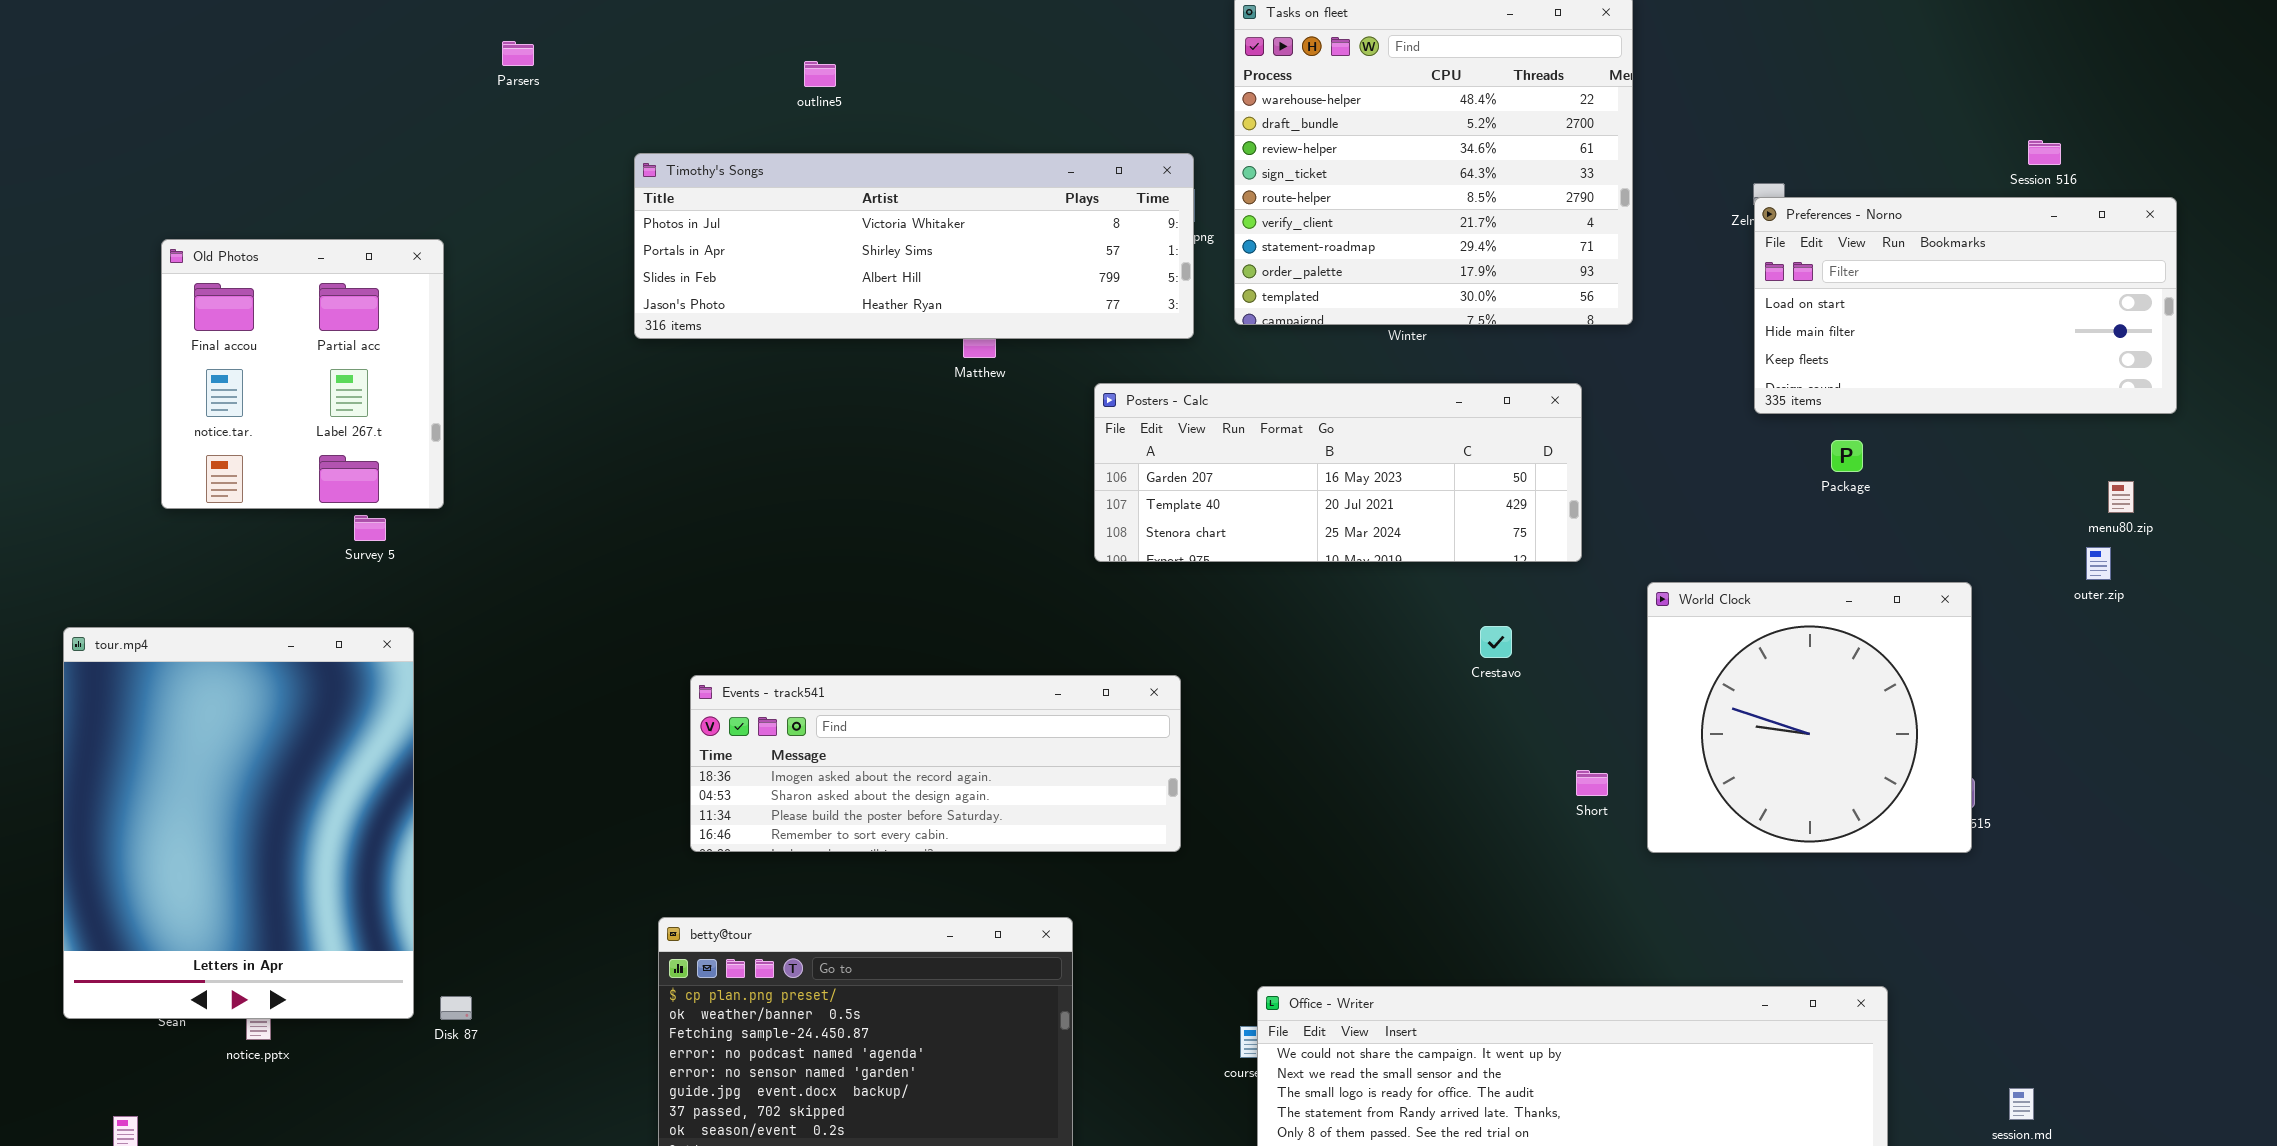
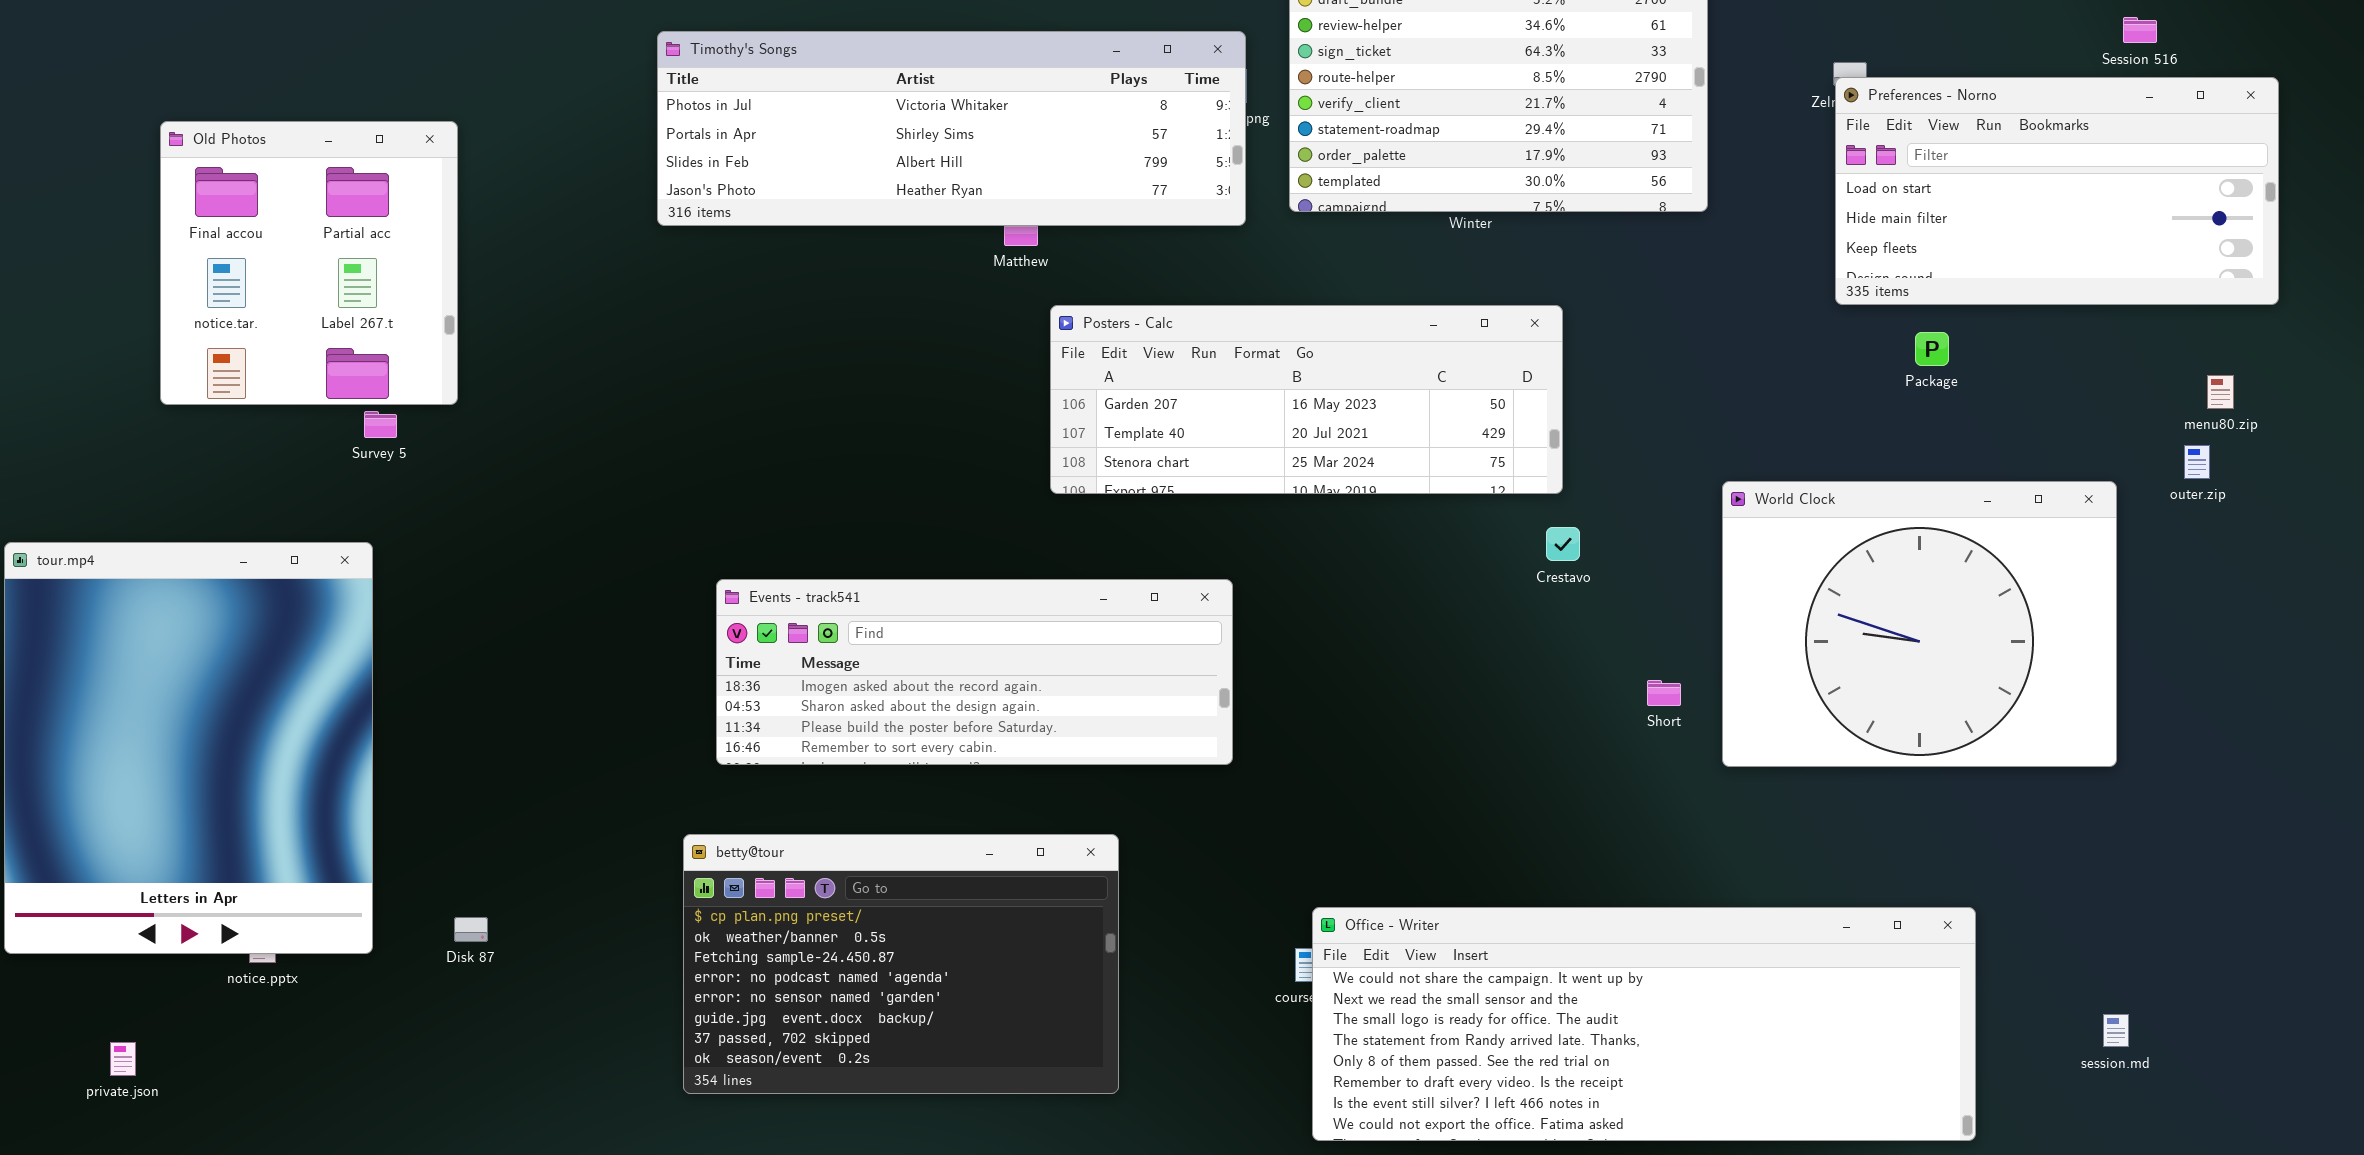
Posters - Calc: [1094,383,1582,562] -> [1050,305,1563,494], moved
World Clock: [1647,582,1972,853] -> [1722,481,2117,767], resized
tour.mp4: [63,627,414,1019] -> [4,542,373,954], moved

